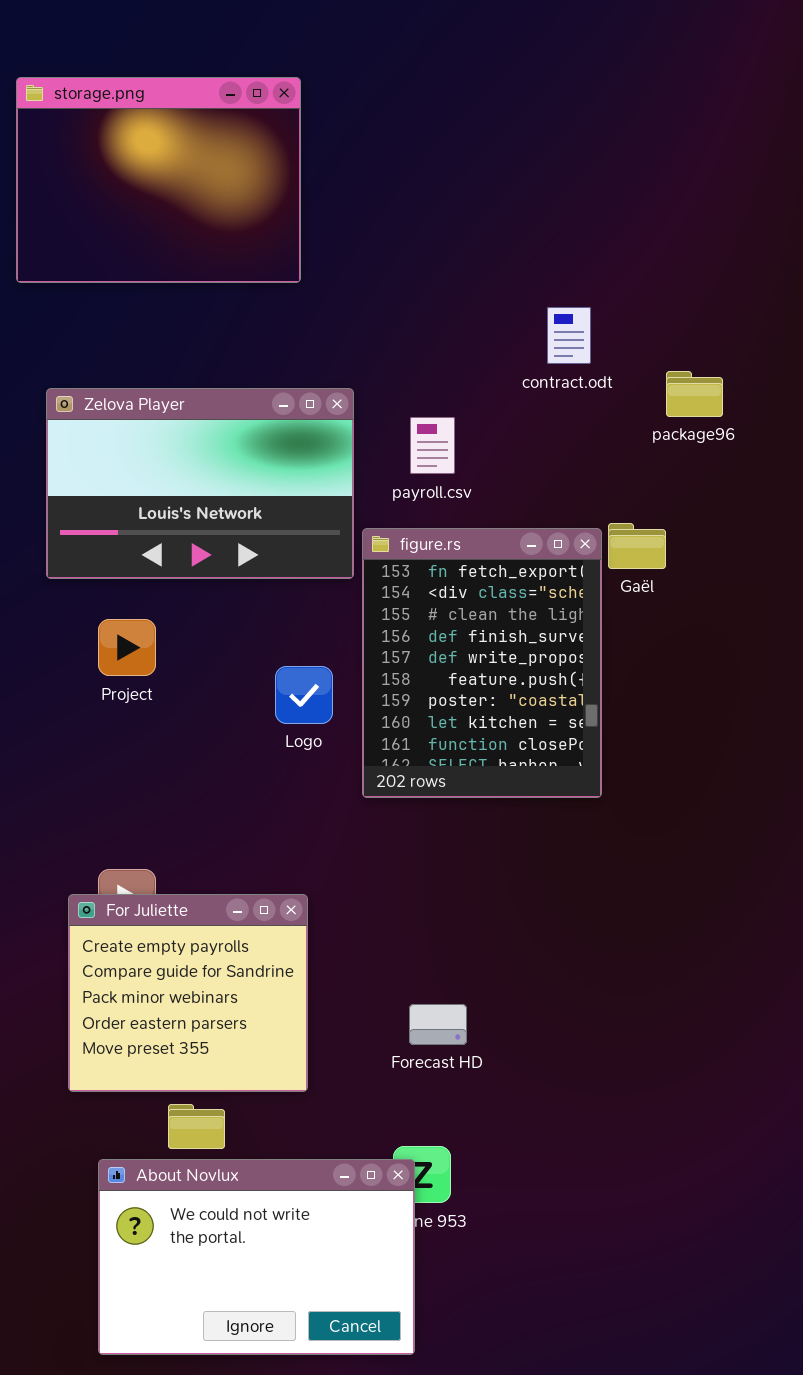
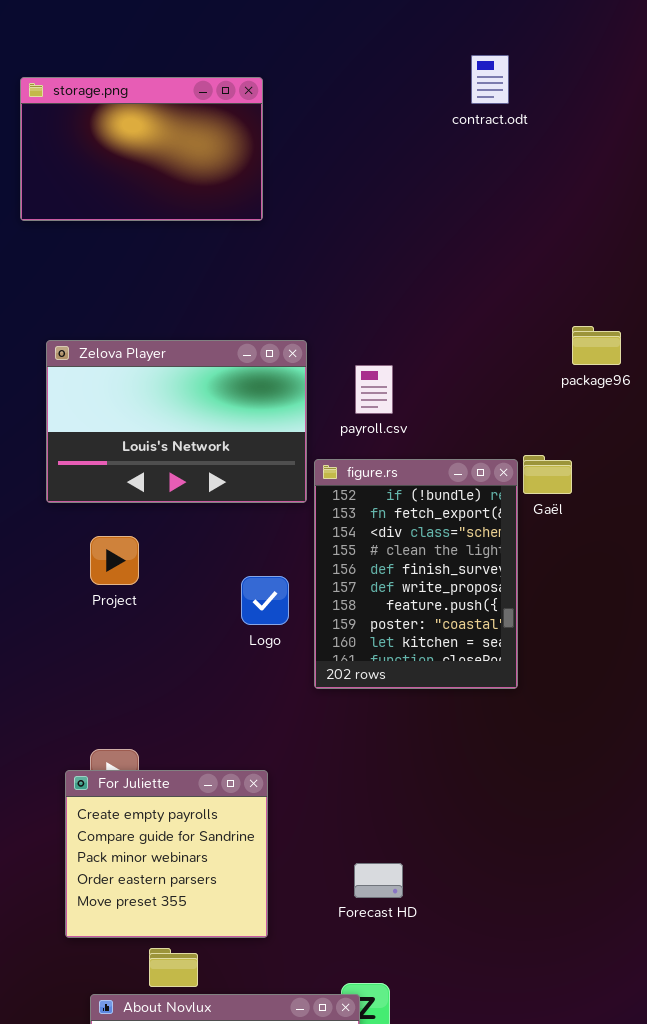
storage.png: [16,77,301,283] -> [20,77,263,221], resized
contract.odt: [547,307,591,364] -> [471,55,509,104], moved
figure.rs: [362,528,602,798] -> [314,459,518,689], scrolled up 1 row

